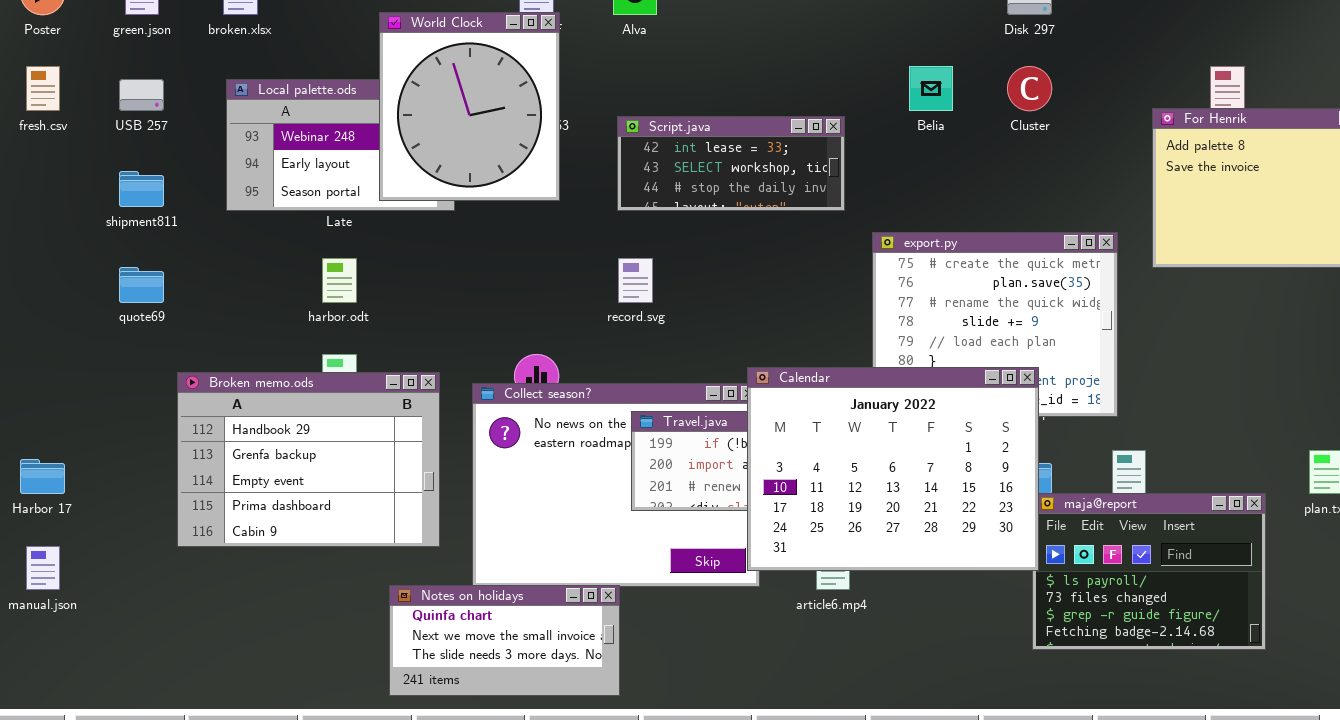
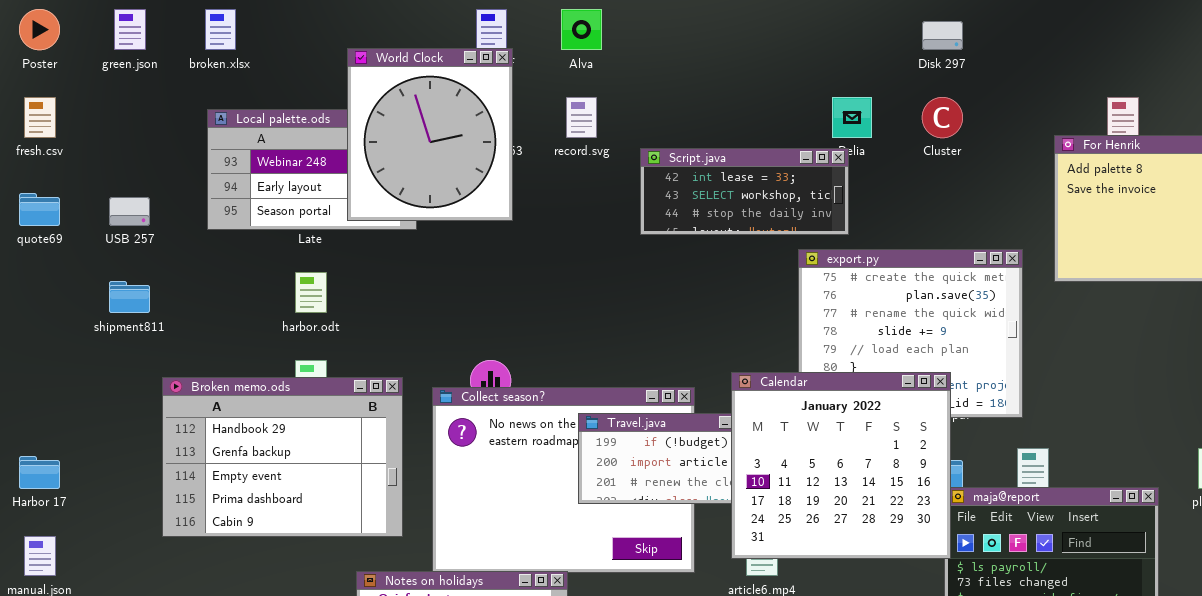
USB 257: [119,79,164,111] -> [109,197,150,226], moved
Script.java: [617,116,845,211] -> [640,148,849,235], moved
shipment811: [119,171,164,207] -> [109,281,150,313], moved
record.svg: [618,258,653,303] -> [566,97,597,138], moved
quote69: [119,267,164,303] -> [19,193,60,226], moved
Calendar: [747,367,1039,571] -> [731,372,951,559], resized

